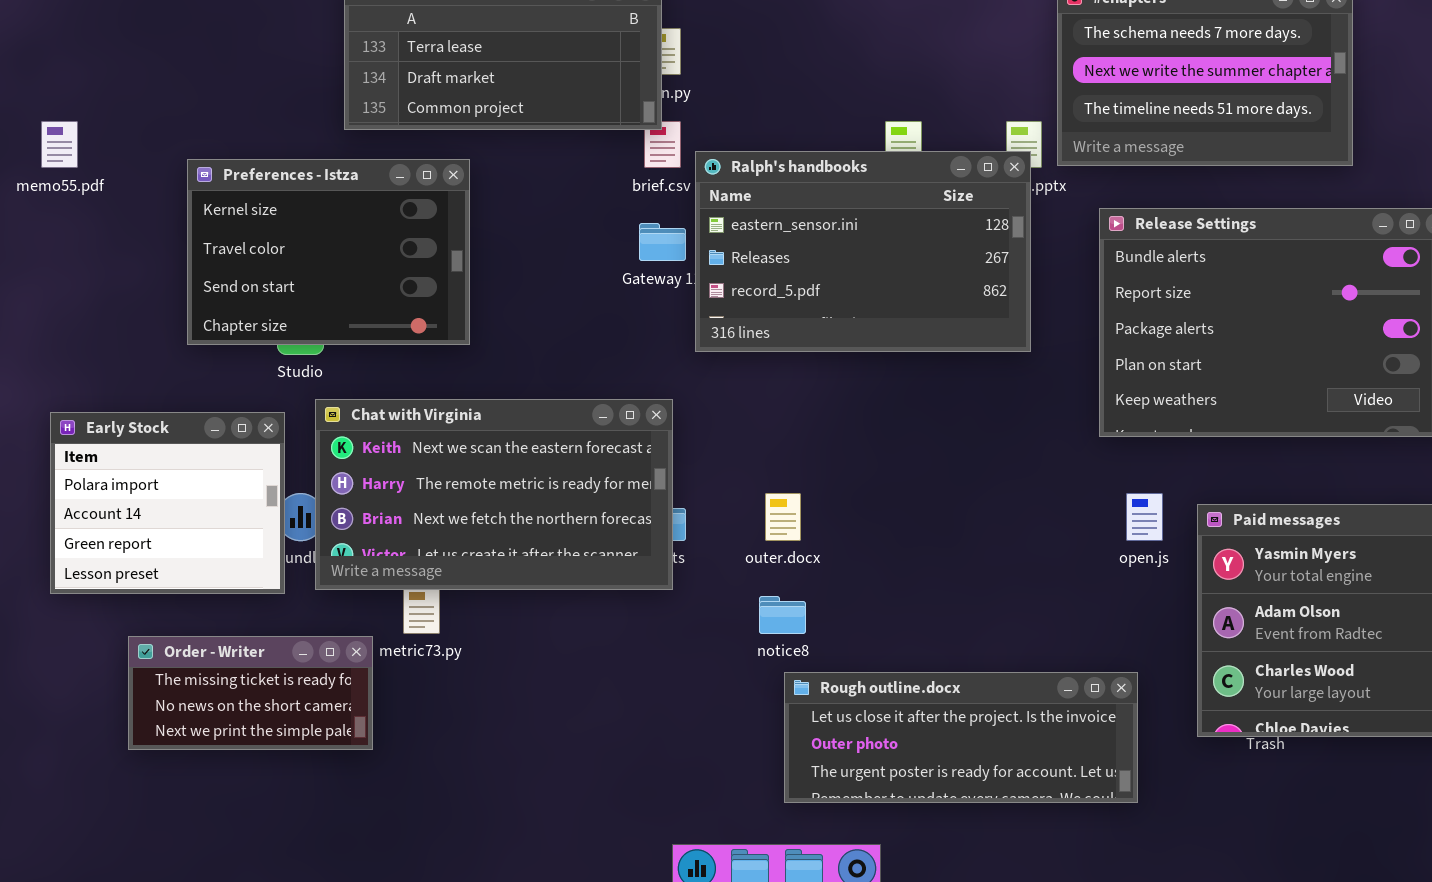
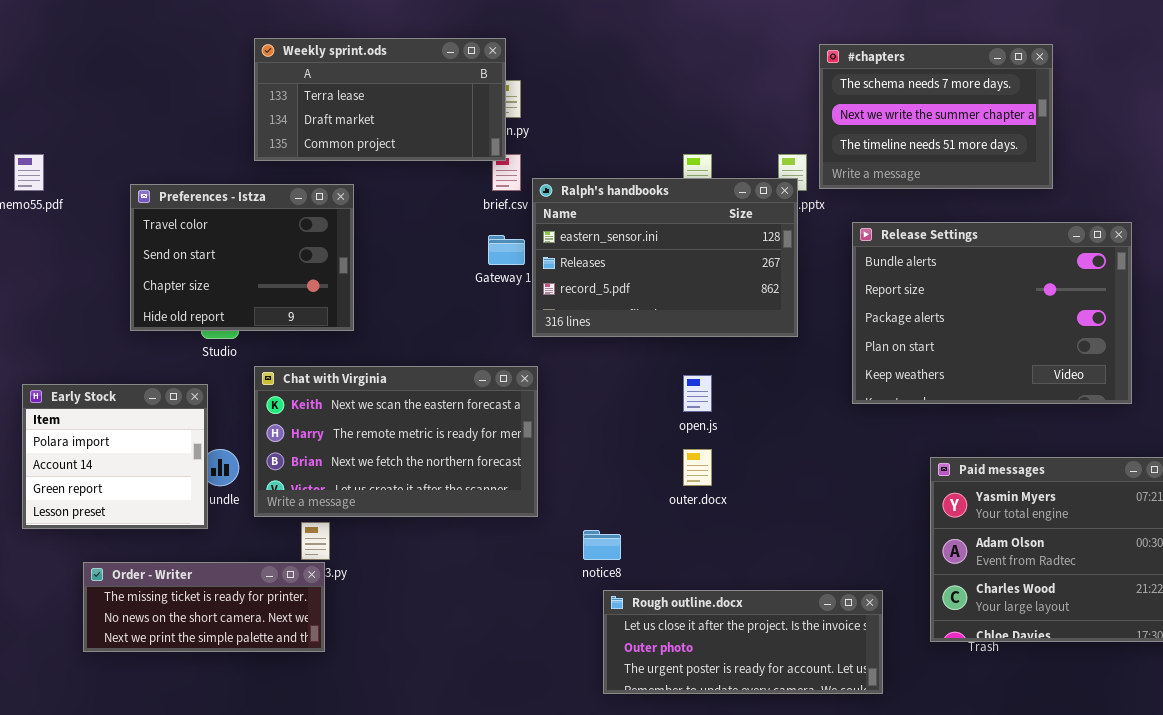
Preferences - Istza: [187,159,470,345] -> [130,184,354,331], scrolled down 1 row
Chat with Virginia: [315,399,673,590] -> [254,366,538,517], moved
outer.docx: [765,493,801,541] -> [683,449,712,486], moved
open.js: [1126,493,1163,541] -> [683,375,712,412], moved
Order - Writer: [128,636,373,750] -> [83,562,325,652], resized

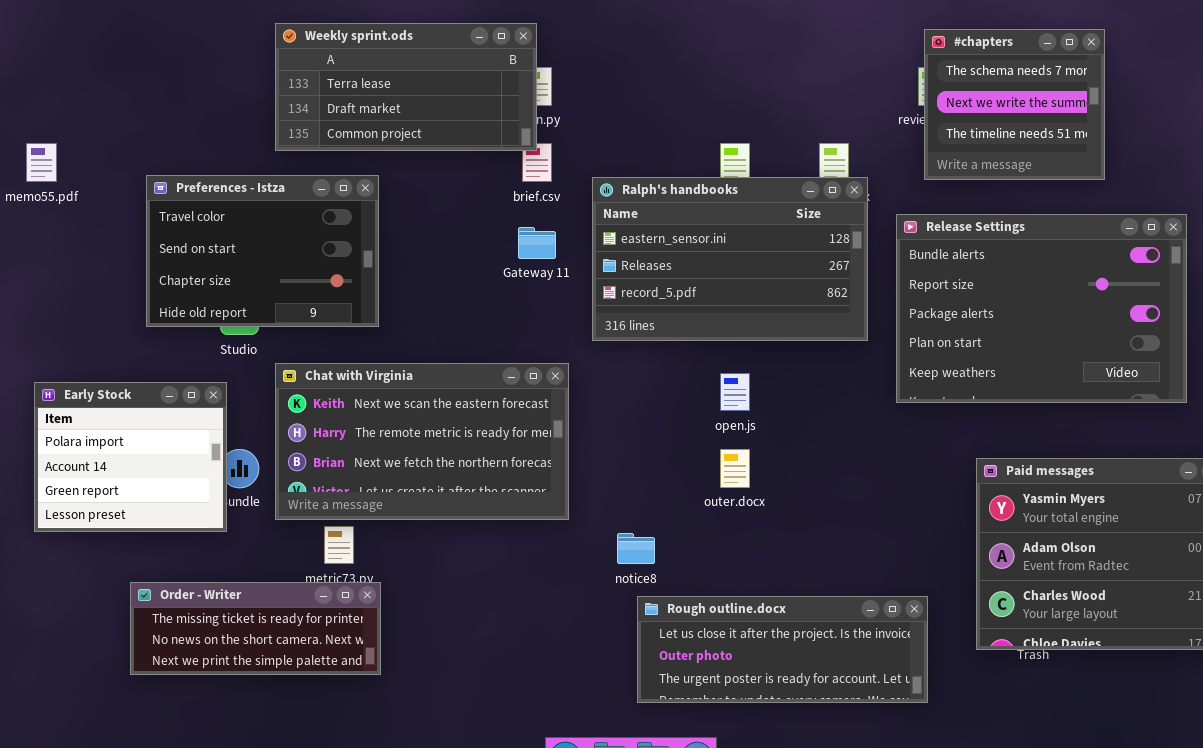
#chapters: [819,44,1053,189] -> [924,29,1105,180], resized
Ralph's handbooks: [532,178,798,337] -> [592,177,868,341], moved
Order - Writer: [83,562,325,652] -> [130,582,381,675], moved

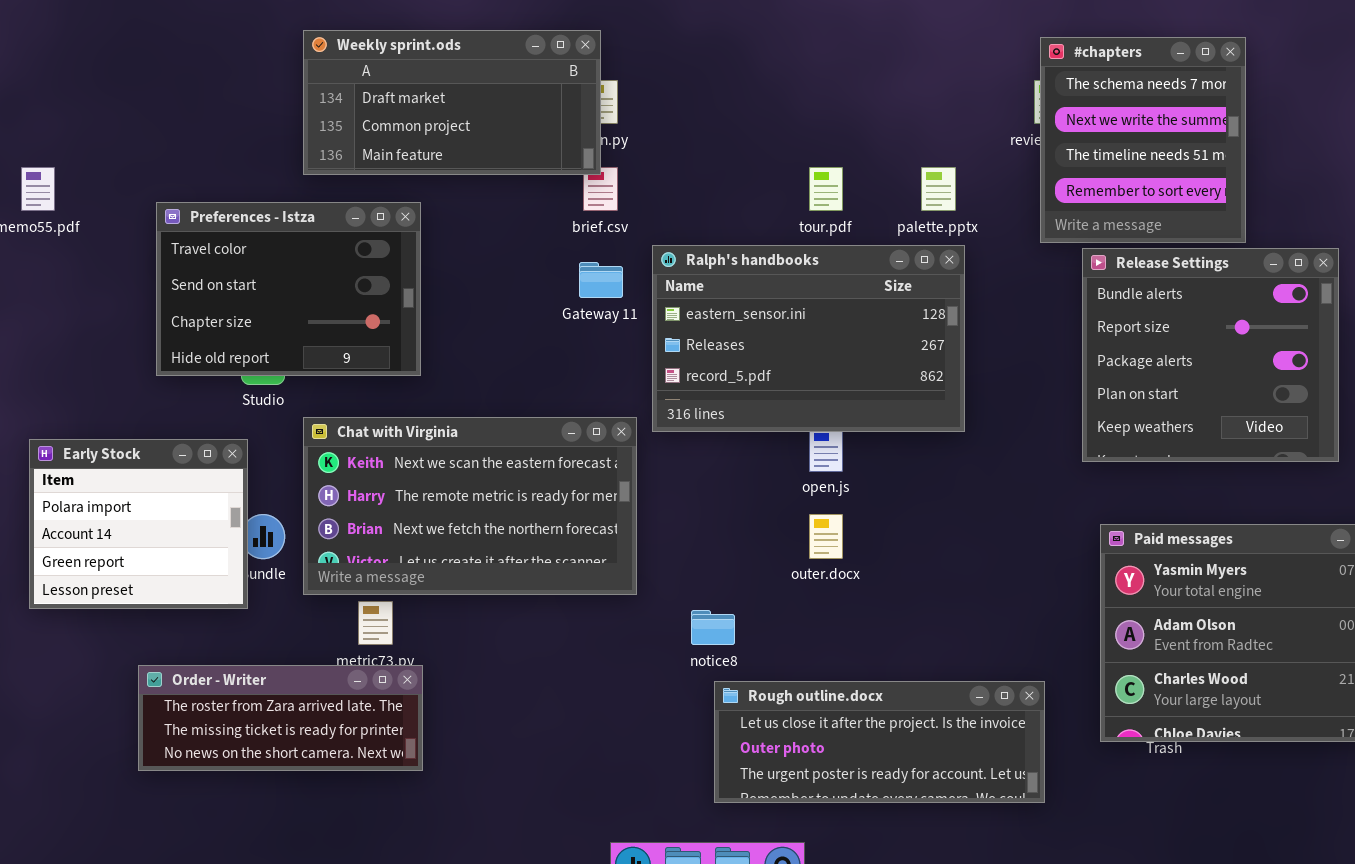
Weekly sprint.ods: [275,23,537,151] -> [303,30,601,175], scrolled down 1 row
#chapters: [924,29,1105,180] -> [1040,37,1246,243], resized
Ralph's handbooks: [592,177,868,341] -> [652,245,965,432], moved
Release Settings: [896,214,1187,403] -> [1082,248,1339,462], resized
Order - Writer: [130,582,381,675] -> [138,665,423,771], scrolled up 1 row

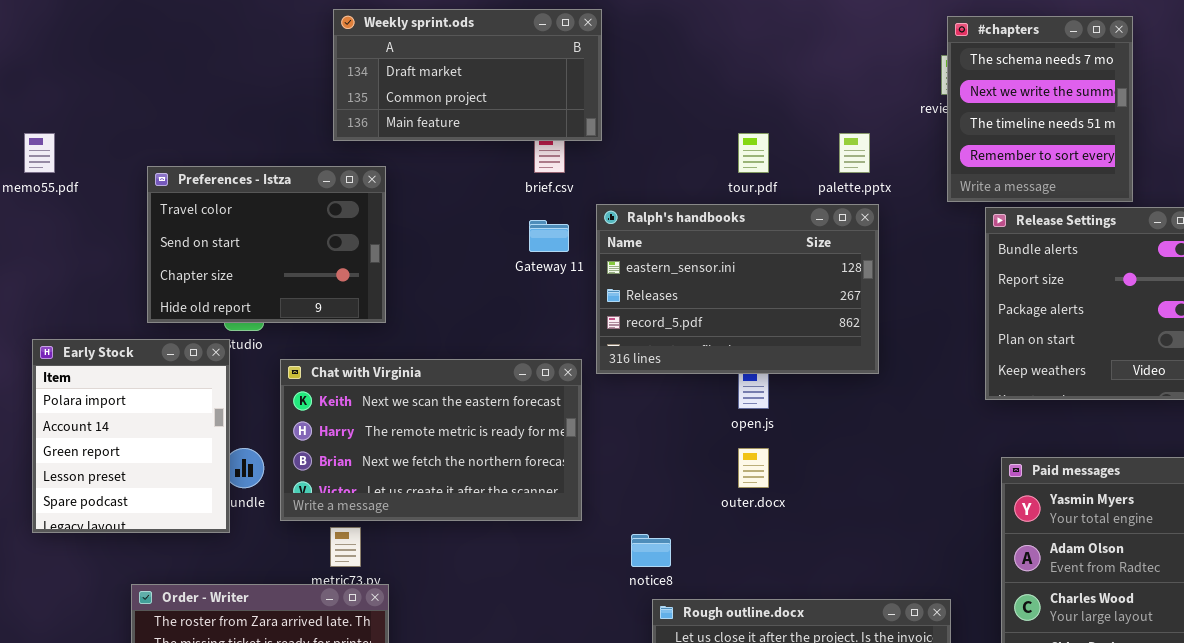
Weekly sprint.ods: [303,30,601,175] -> [333,9,602,141], moved
Early Stock: [29,439,248,609] -> [32,339,230,533], resized

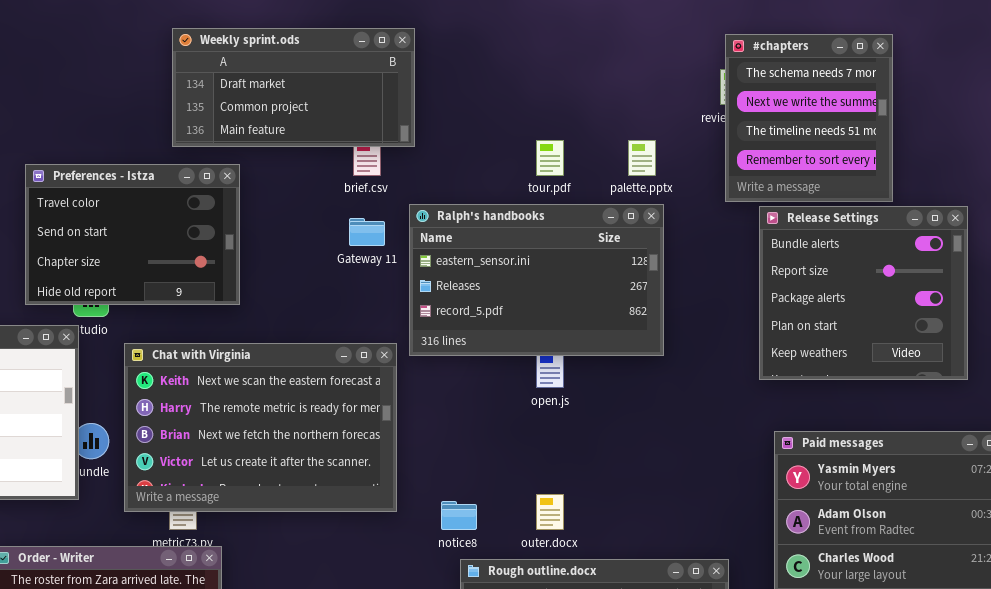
Preferences - Istza: [147,166,386,323] -> [25,164,240,305], moved
Chat with Virginia: [280,359,582,521] -> [124,343,397,512], resized
outer.docx: [738,448,769,488] -> [536,494,564,530], moved

